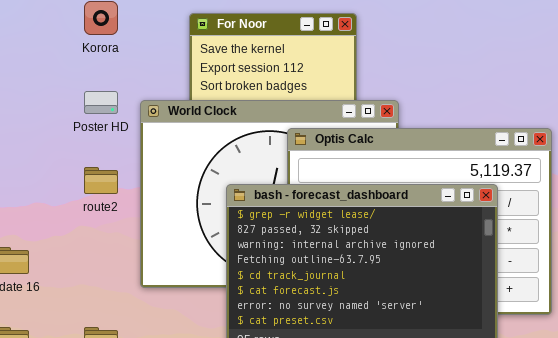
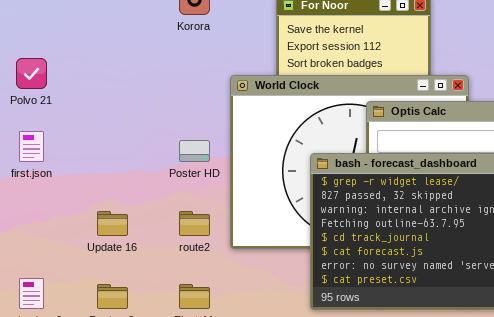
Poster HD: [84,91,118,114] -> [179,140,210,162], moved
route2: [84,167,118,194] -> [179,211,210,236], moved

